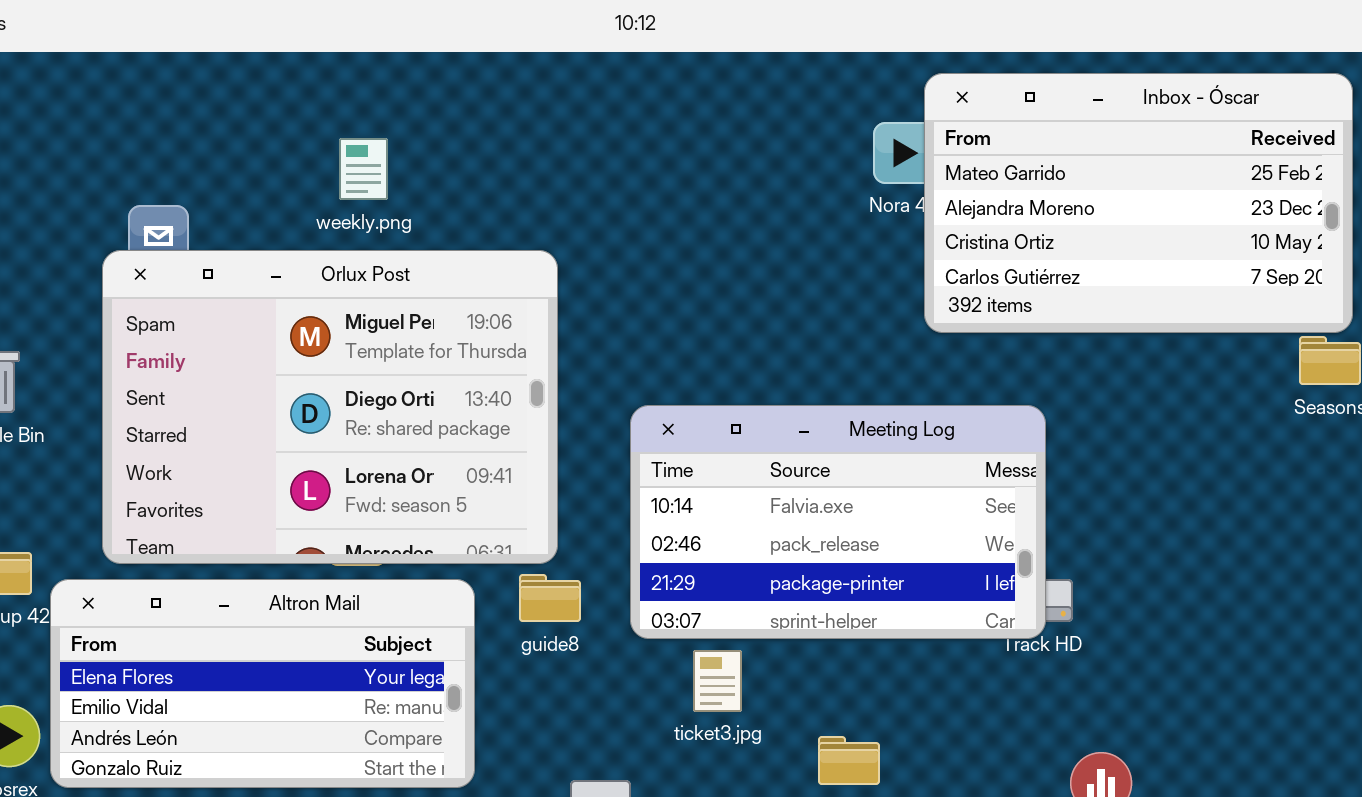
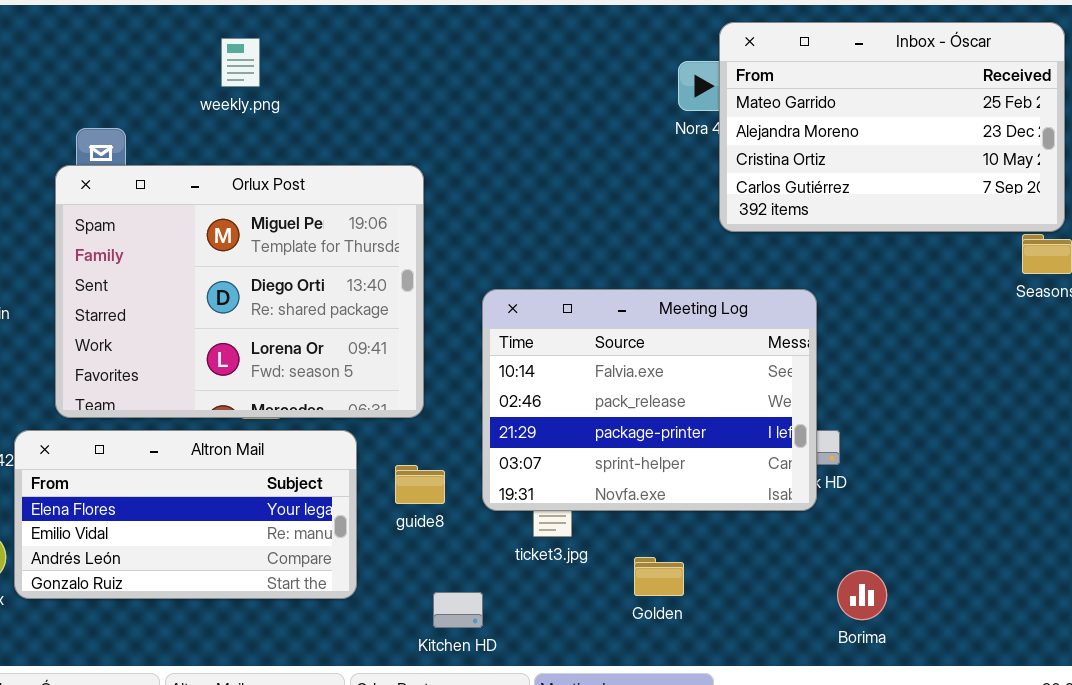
weekly.png: [339,138,388,200] -> [221,38,260,87], moved
Meeting Log: [630,405,1046,639] -> [482,289,817,511], resized
guide8: [519,574,581,622] -> [395,465,445,504], moved

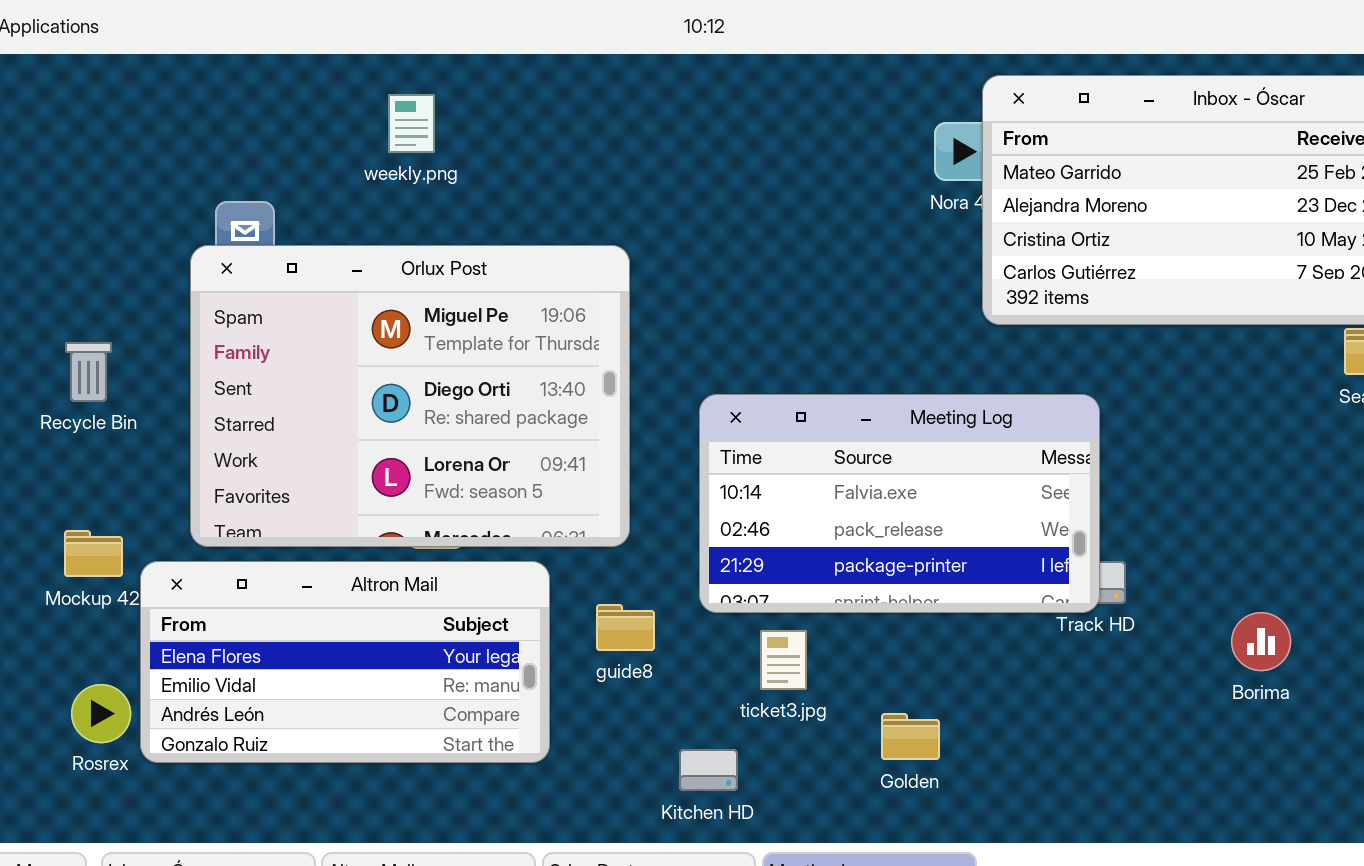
Meeting Log: [482,289,817,511] -> [699,394,1100,613], resized
Borima: [837,570,887,620] -> [1231,612,1291,671], moved
Kitchen HD: [433,592,483,628] -> [679,749,738,791], moved

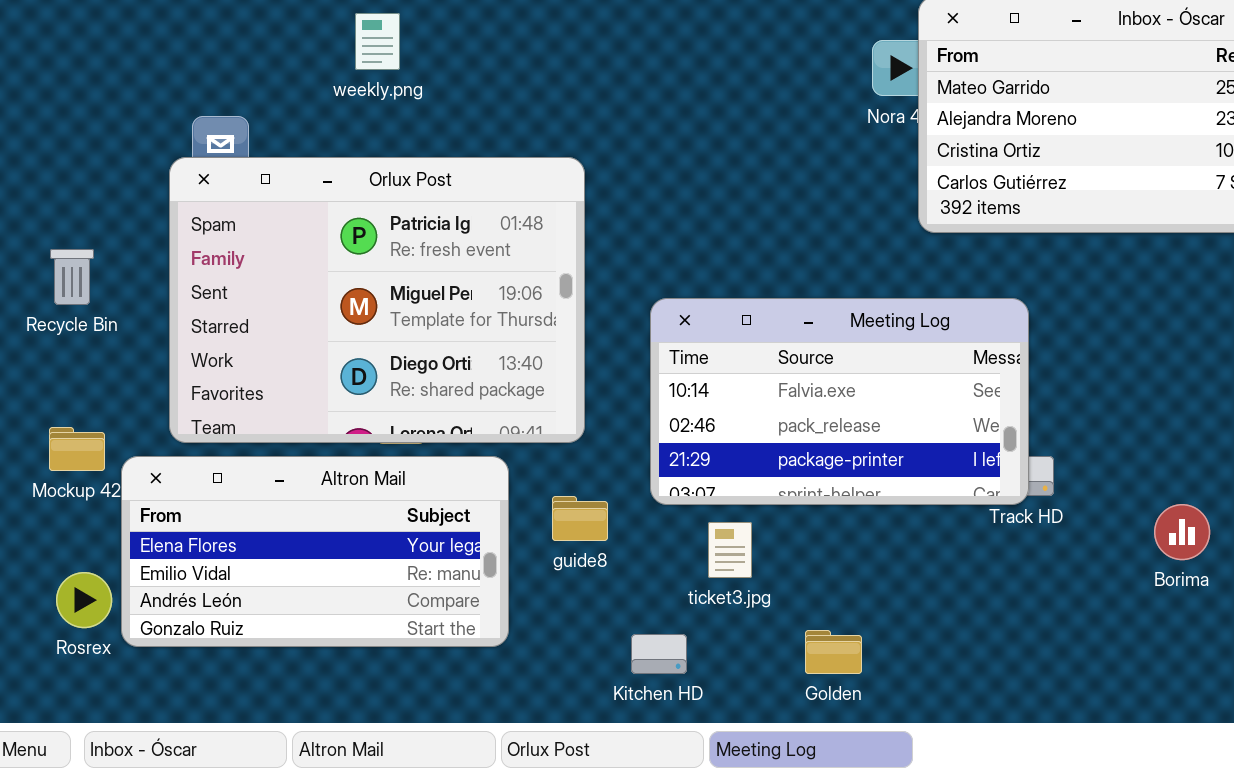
Orlux Post: [190,245,630,547] -> [169,157,585,443], scrolled up 1 row
Golden: [881,713,940,760] -> [805,630,862,674], moved

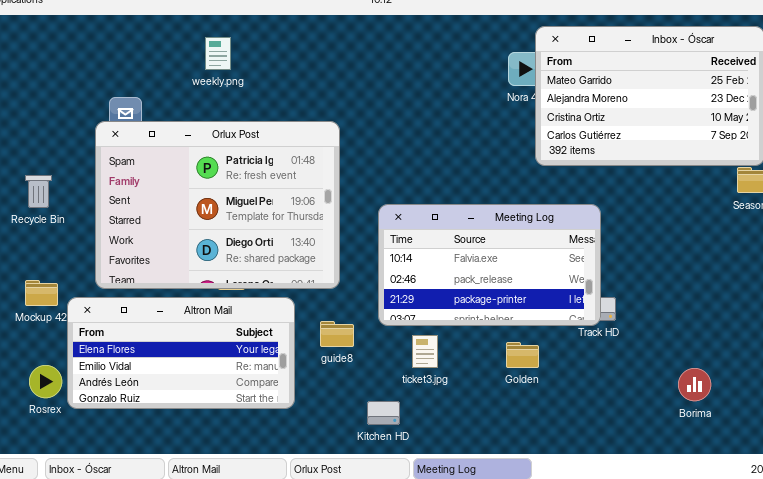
Borima: [1154,504,1210,560] -> [678,368,711,401], moved
Golden: [805,630,862,674] -> [506,342,539,368], moved

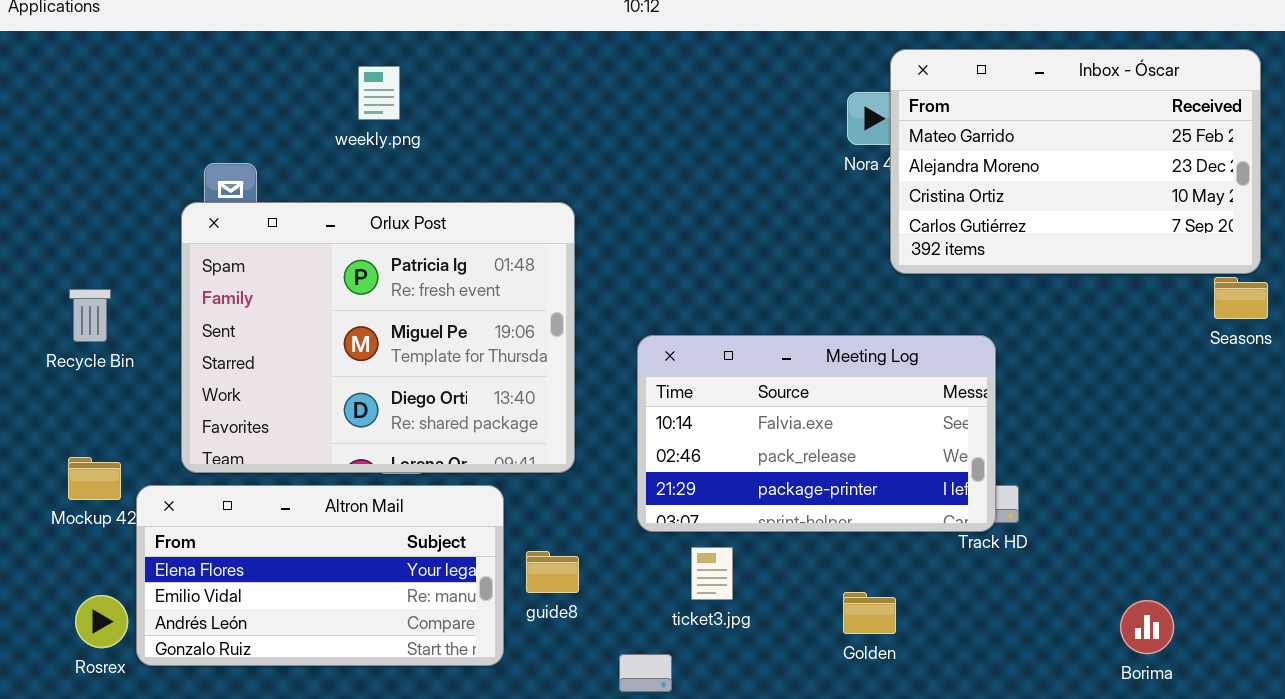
guide8: [320,321,354,347] -> [526,551,579,593], moved
Golden: [506,342,539,368] -> [843,592,896,634], moved

